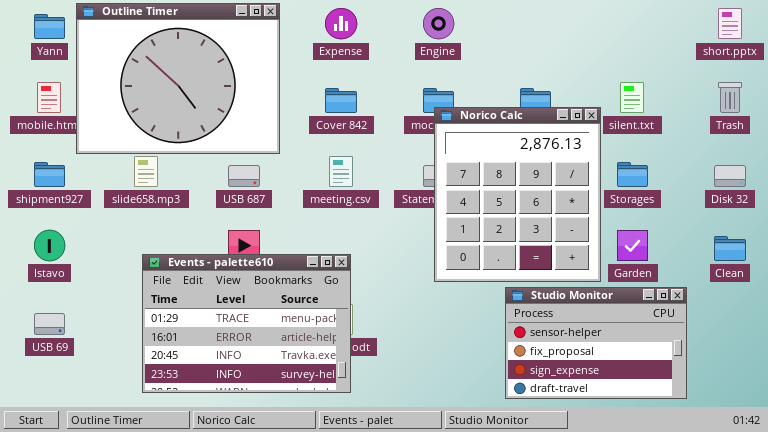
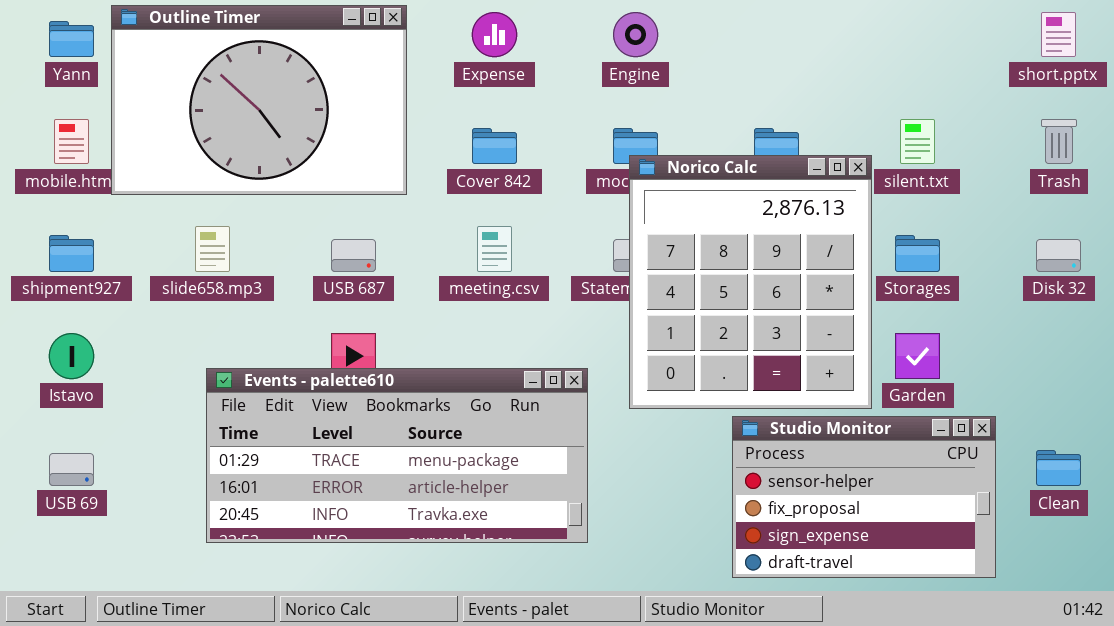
Outline Timer: [76,3,280,154] -> [111,5,407,195], resized
Clean: [714,236,746,261] -> [1036,450,1081,486], moved
Events - palette610: [142,254,351,393] -> [206,368,588,543], resized

